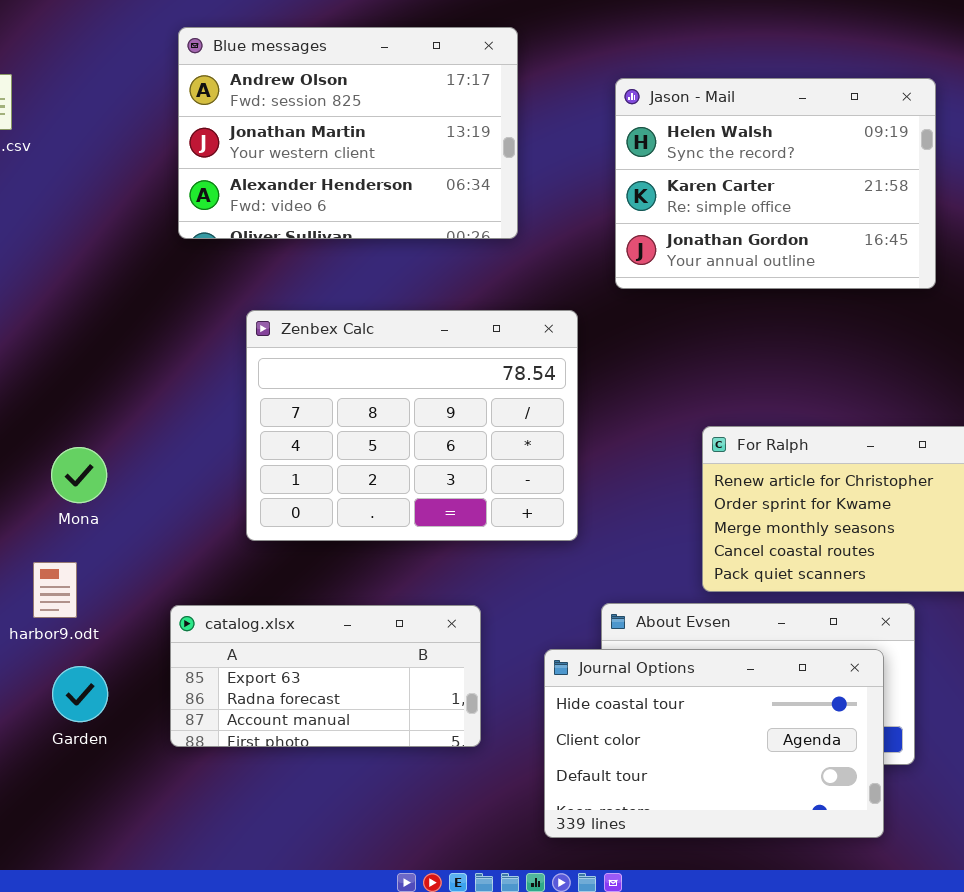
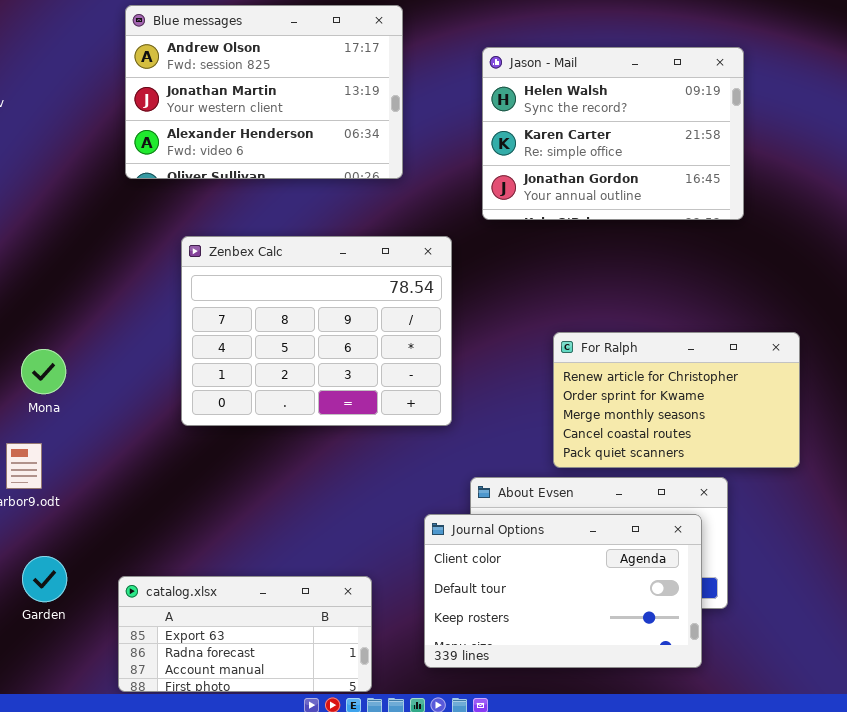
catalog.xlsx: [170,605,481,747] -> [118,576,372,692], moved
Journal Options: [544,649,884,838] -> [424,514,702,668], scrolled down 1 row
Garden: [52,666,108,722] -> [22,556,67,602], moved

